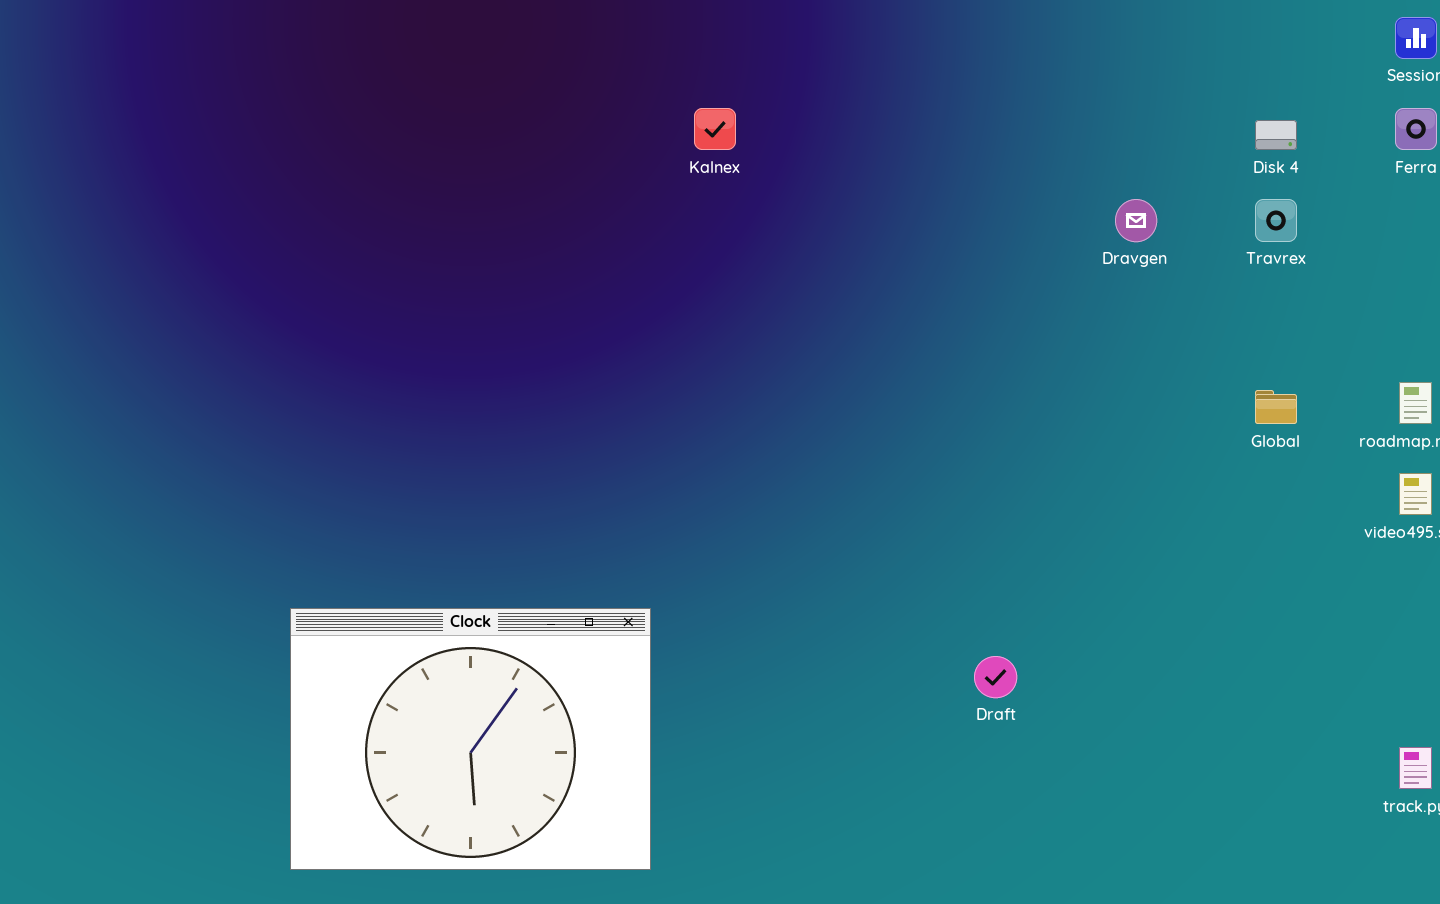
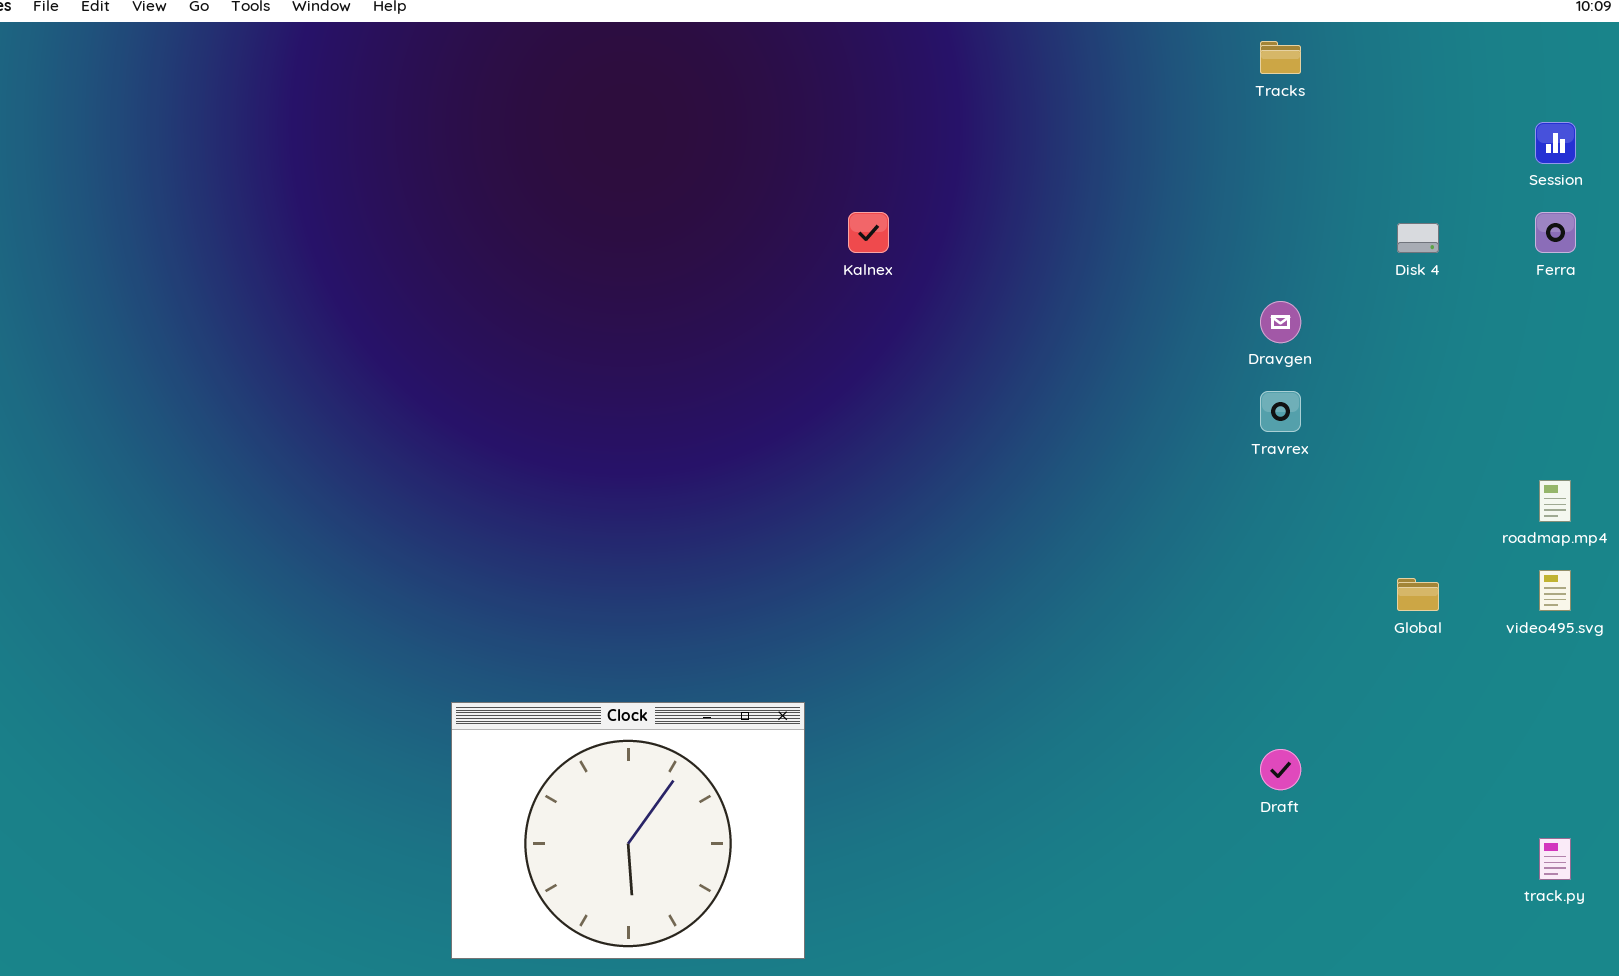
Travrex: [1255,199,1297,242] -> [1260,391,1301,432], moved
Global: [1255,390,1297,424] -> [1397,578,1439,611], moved
Draft: [974,656,1017,698] -> [1260,749,1301,790], moved

